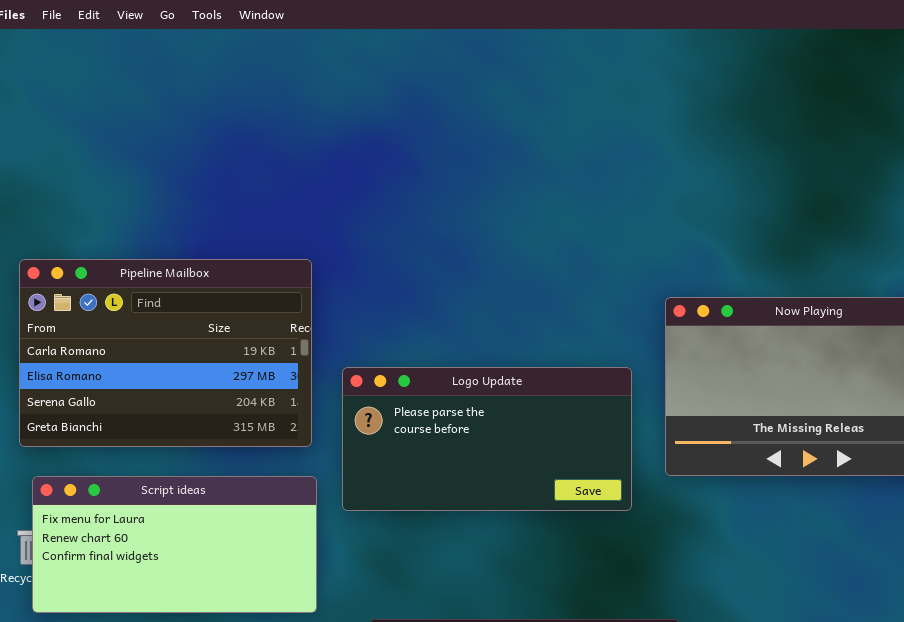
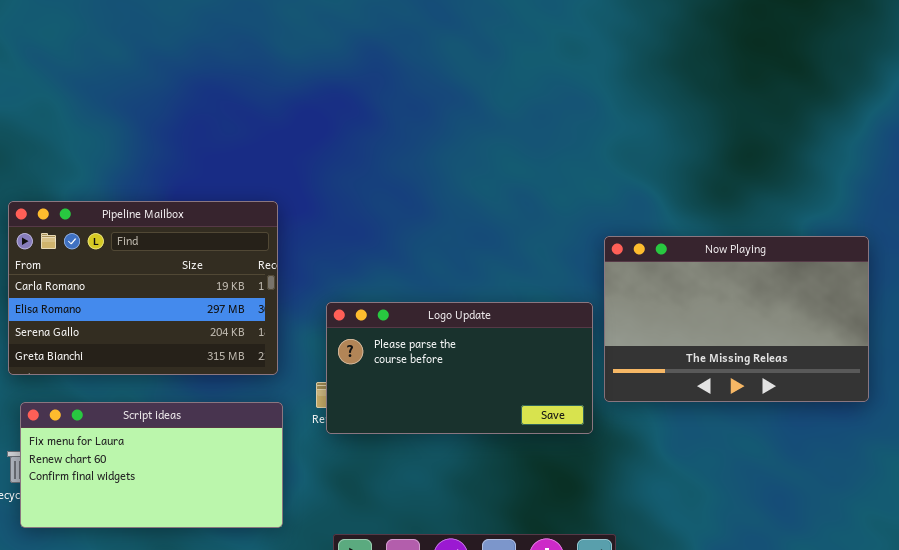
Logo Update: [342,367,632,511] -> [326,302,593,434], moved

